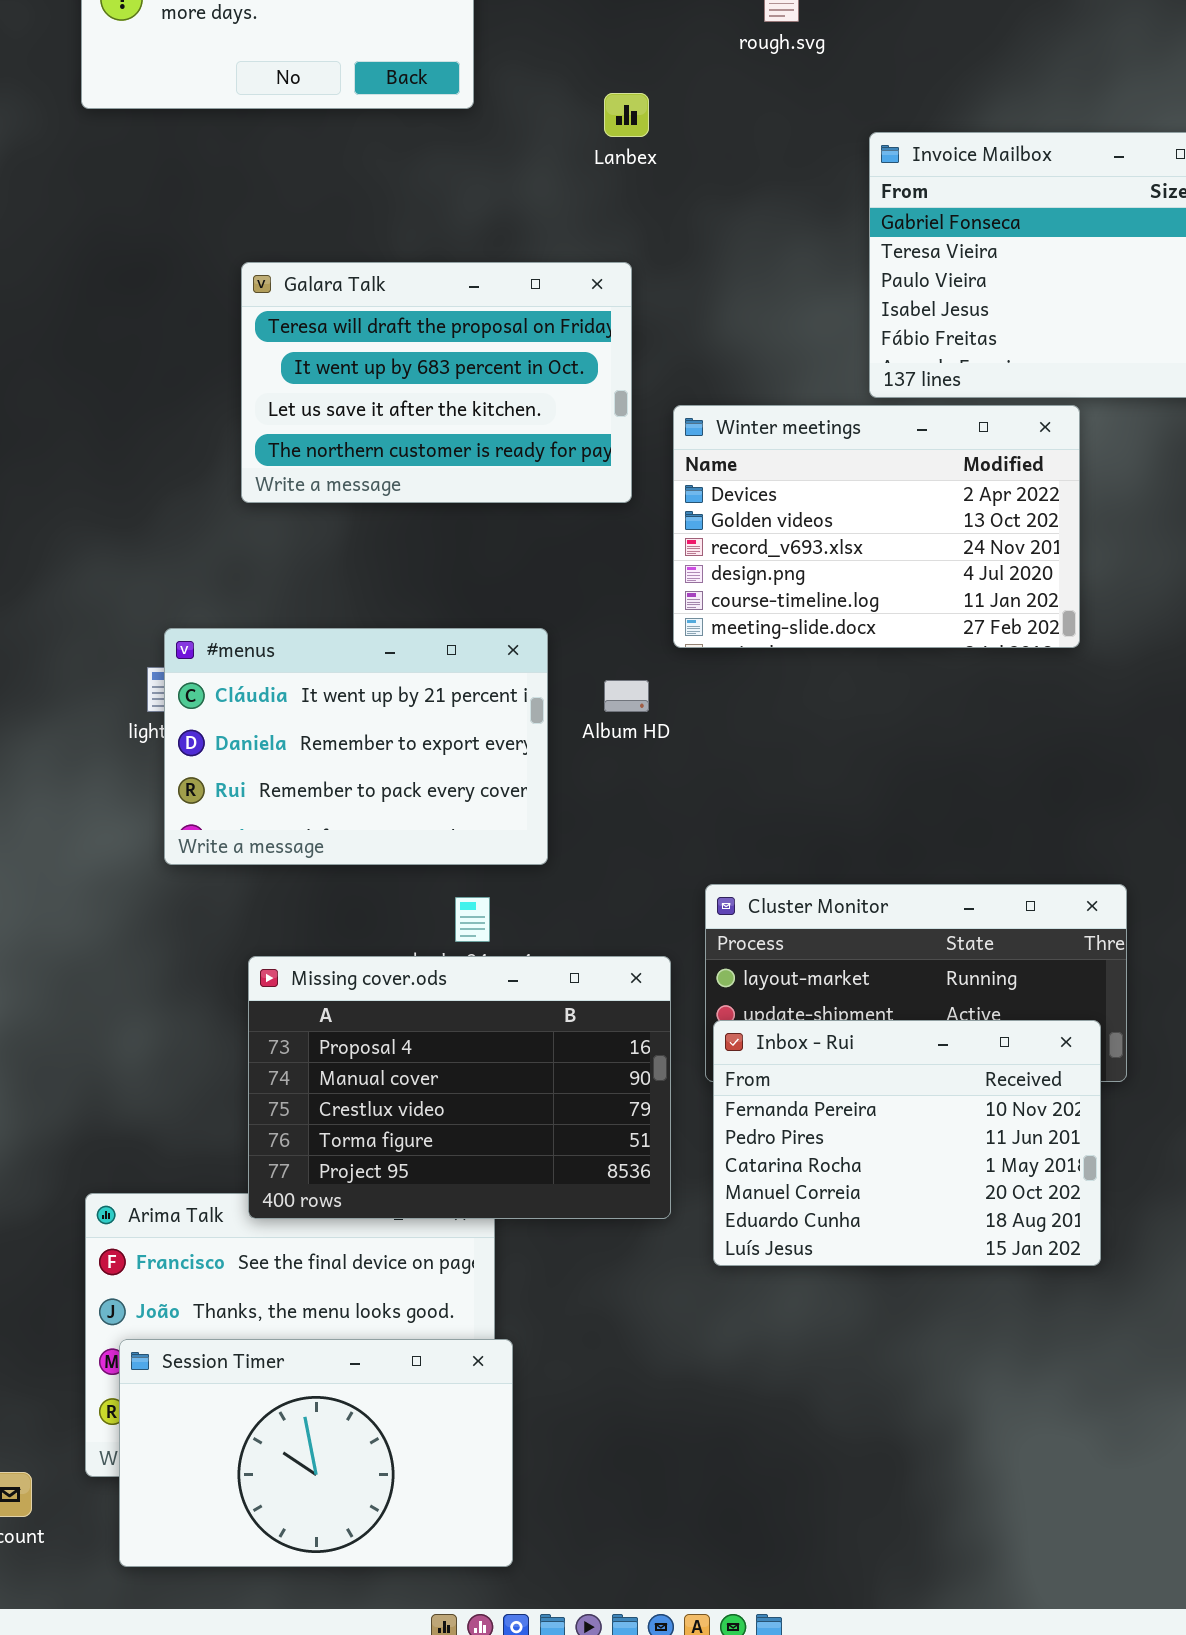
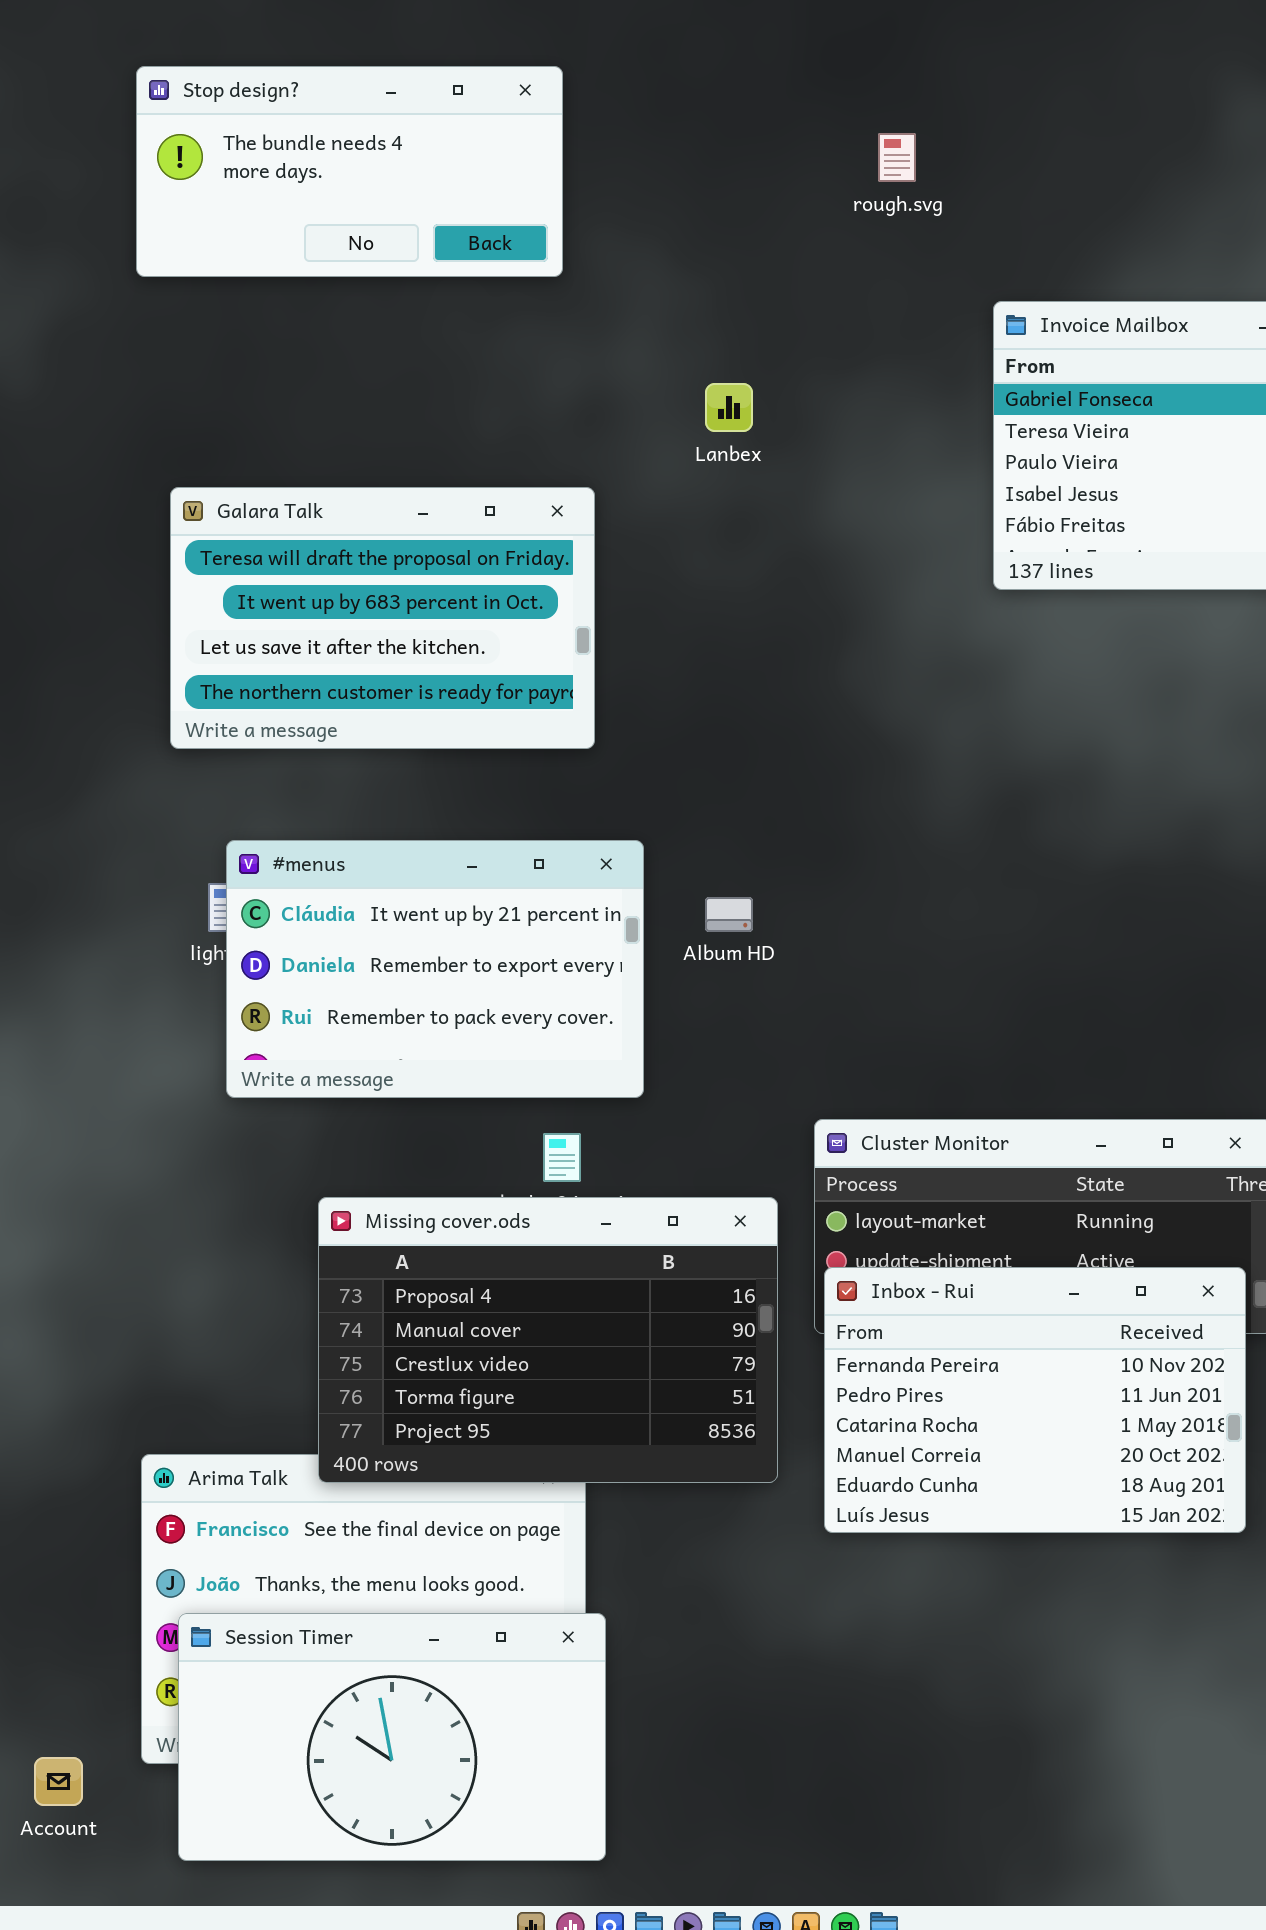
Lanbex: [604,93,649,137] -> [705,383,753,432], moved
Galara Talk: [241,262,632,503] -> [170,487,595,749], moved
Winter meetings: [673,405,1080,648] -> none, closed

